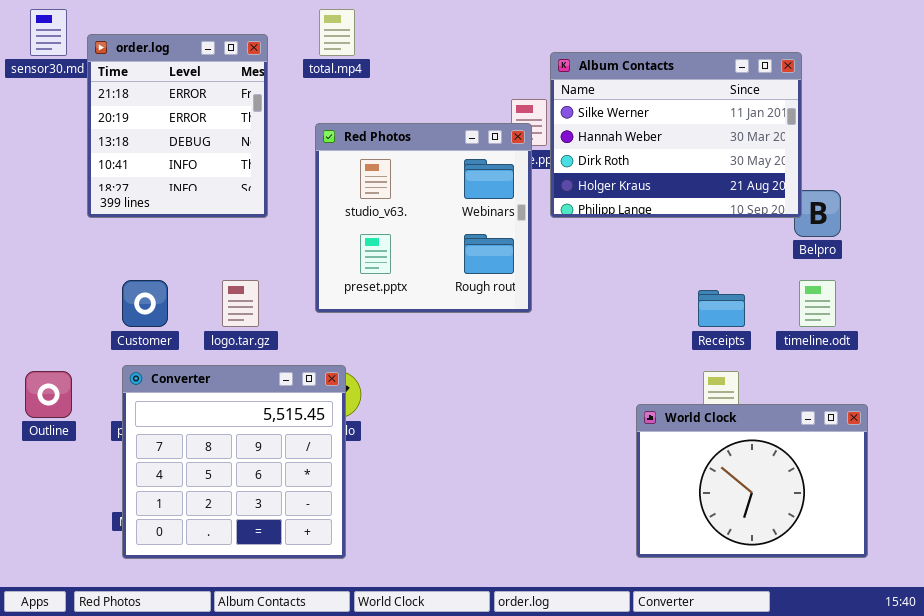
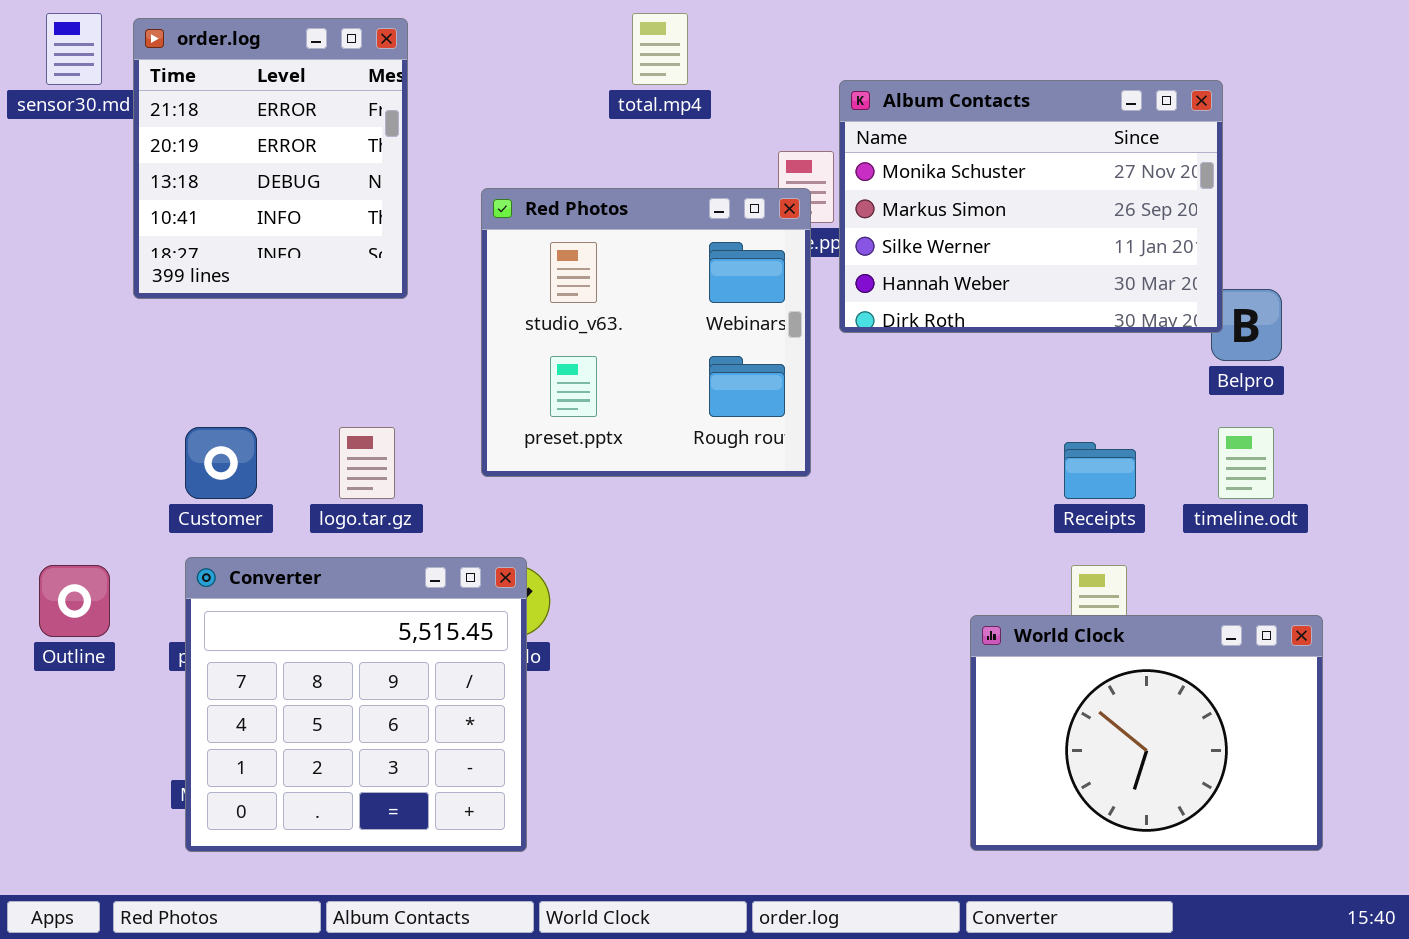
total.mp4: [319,9,355,56] -> [632,13,688,85], moved
order.log: [87,34,268,218] -> [133,18,408,299], moved
Album Contacts: [550,52,802,218] -> [839,80,1223,333], scrolled up 2 rows

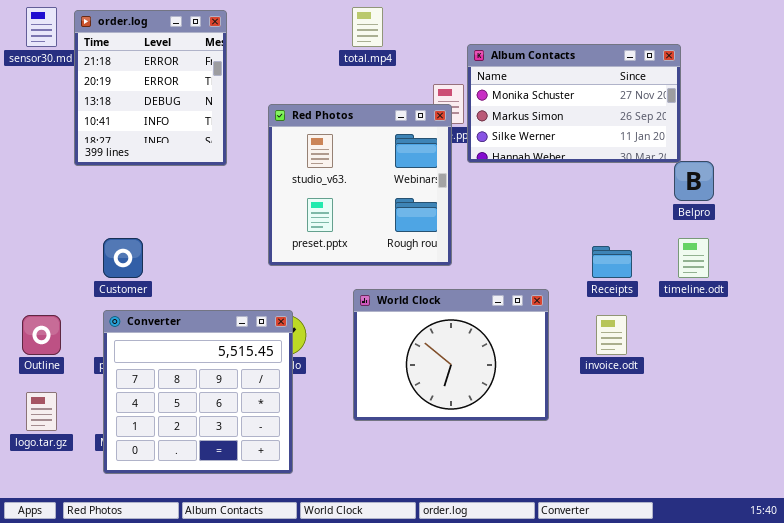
Album Contacts: [839,80,1223,333] -> [467,44,681,163], resized
logo.tar.gz: [339,427,395,499] -> [26,392,57,431], moved
World Clock: [970,615,1323,851] -> [353,289,549,421], moved

